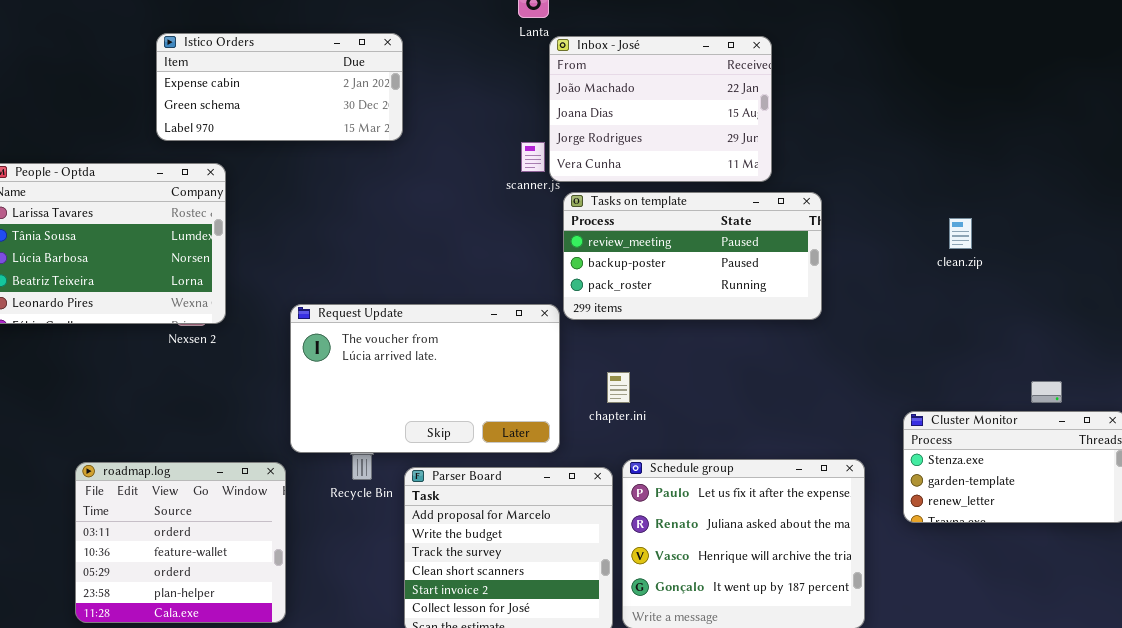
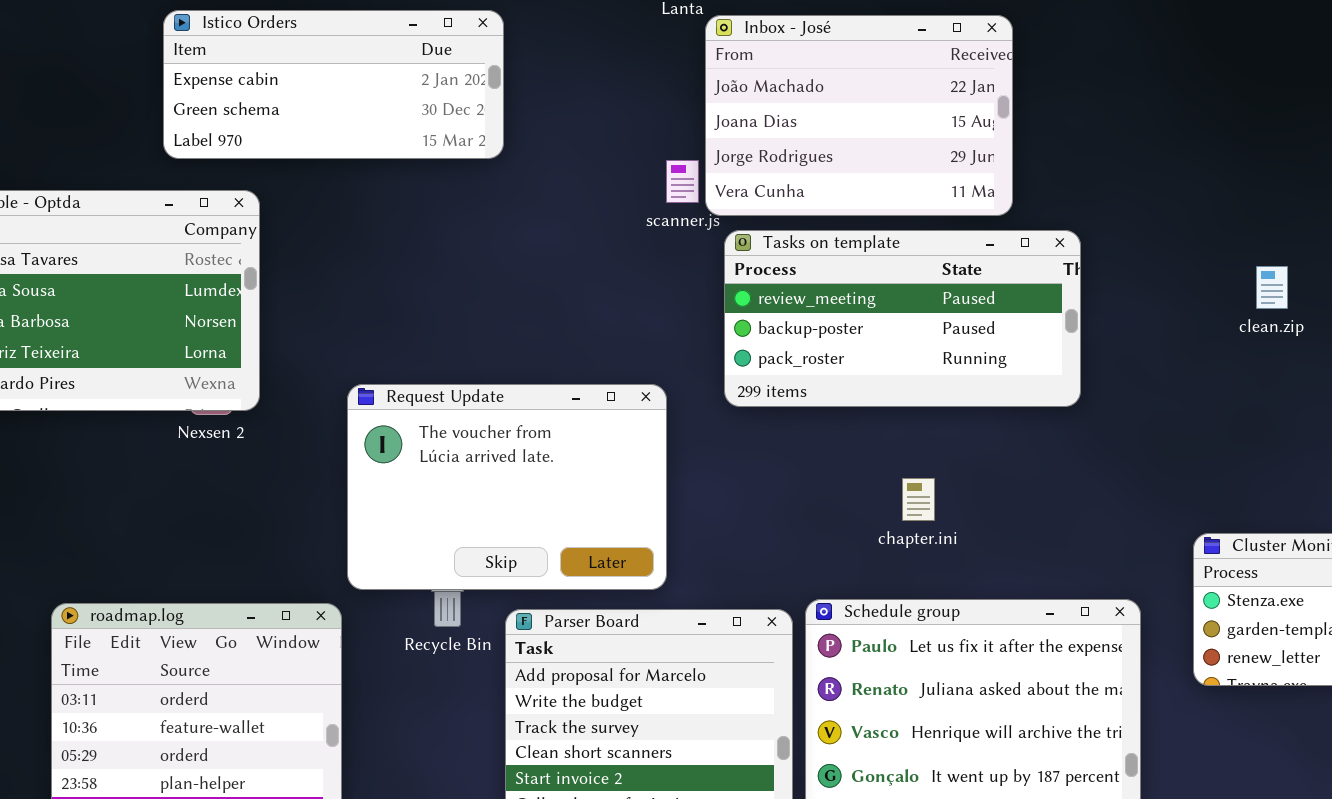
Request Update: [290,304,560,453] -> [347,384,667,590], resized
chapter.ini: [607,372,630,403] -> [902,478,935,521], moved

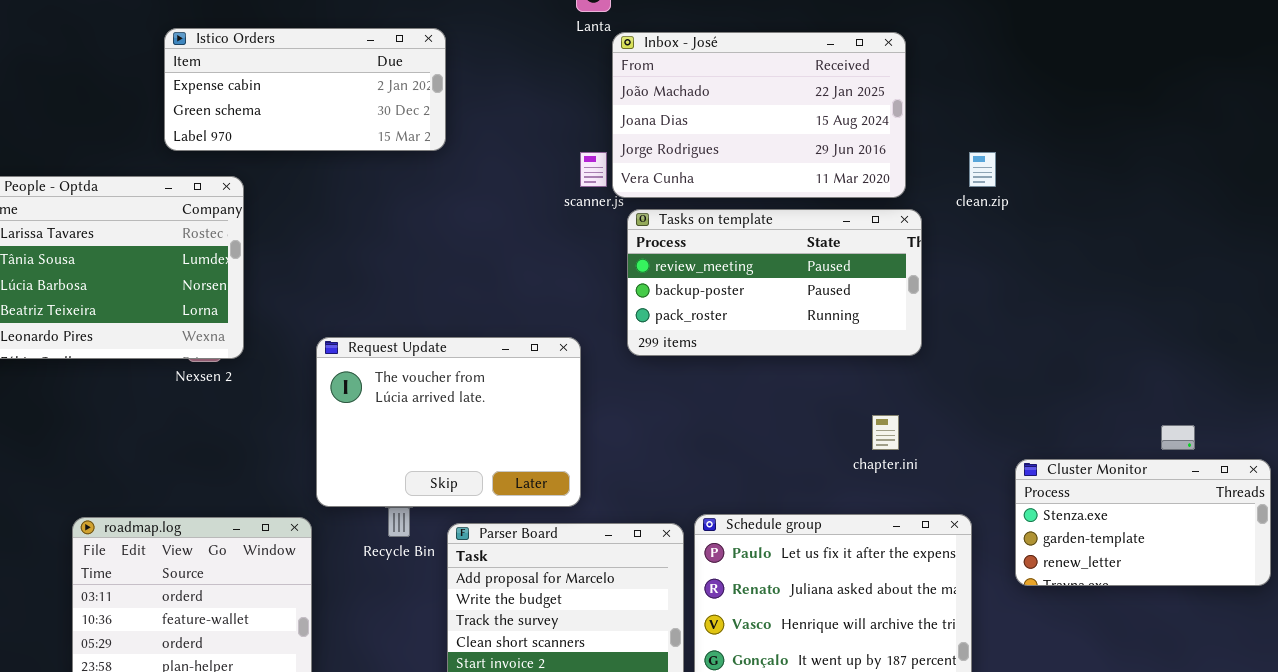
Inbox - José: [705,15,1013,216] -> [612,32,906,198], resized
clean.zip: [1256,266,1288,309] -> [969,152,996,187], moved
chapter.ini: [902,478,935,521] -> [872,415,899,450], moved

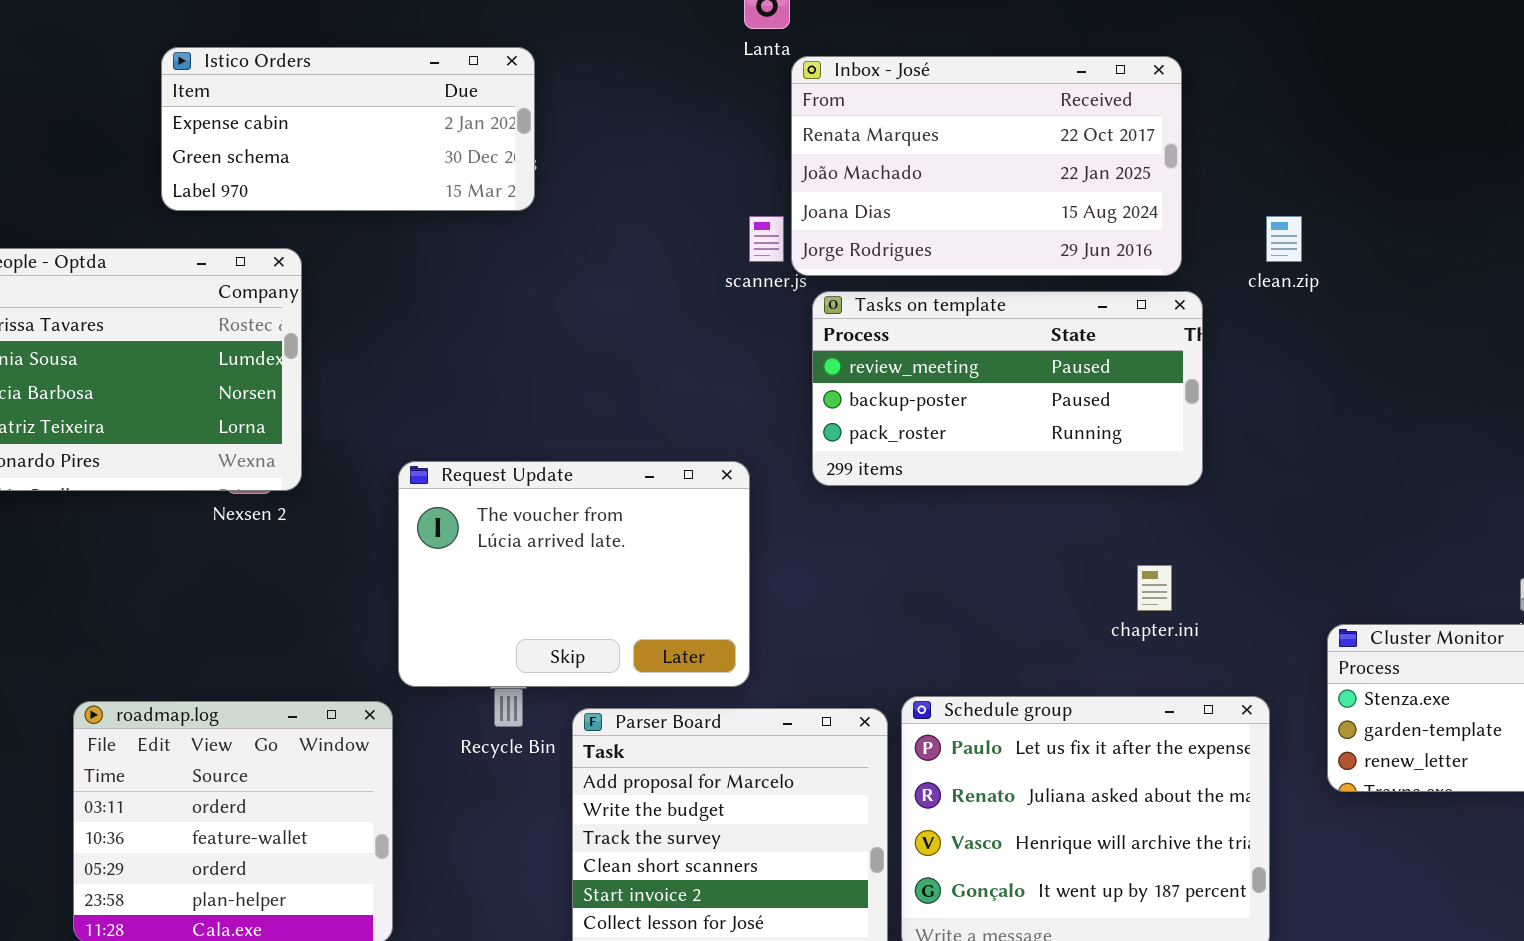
Istico Orders: [164,28,446,151] -> [161,47,535,211], moved
Inbox - José: [612,32,906,198] -> [791,56,1182,276], scrolled up 1 row

